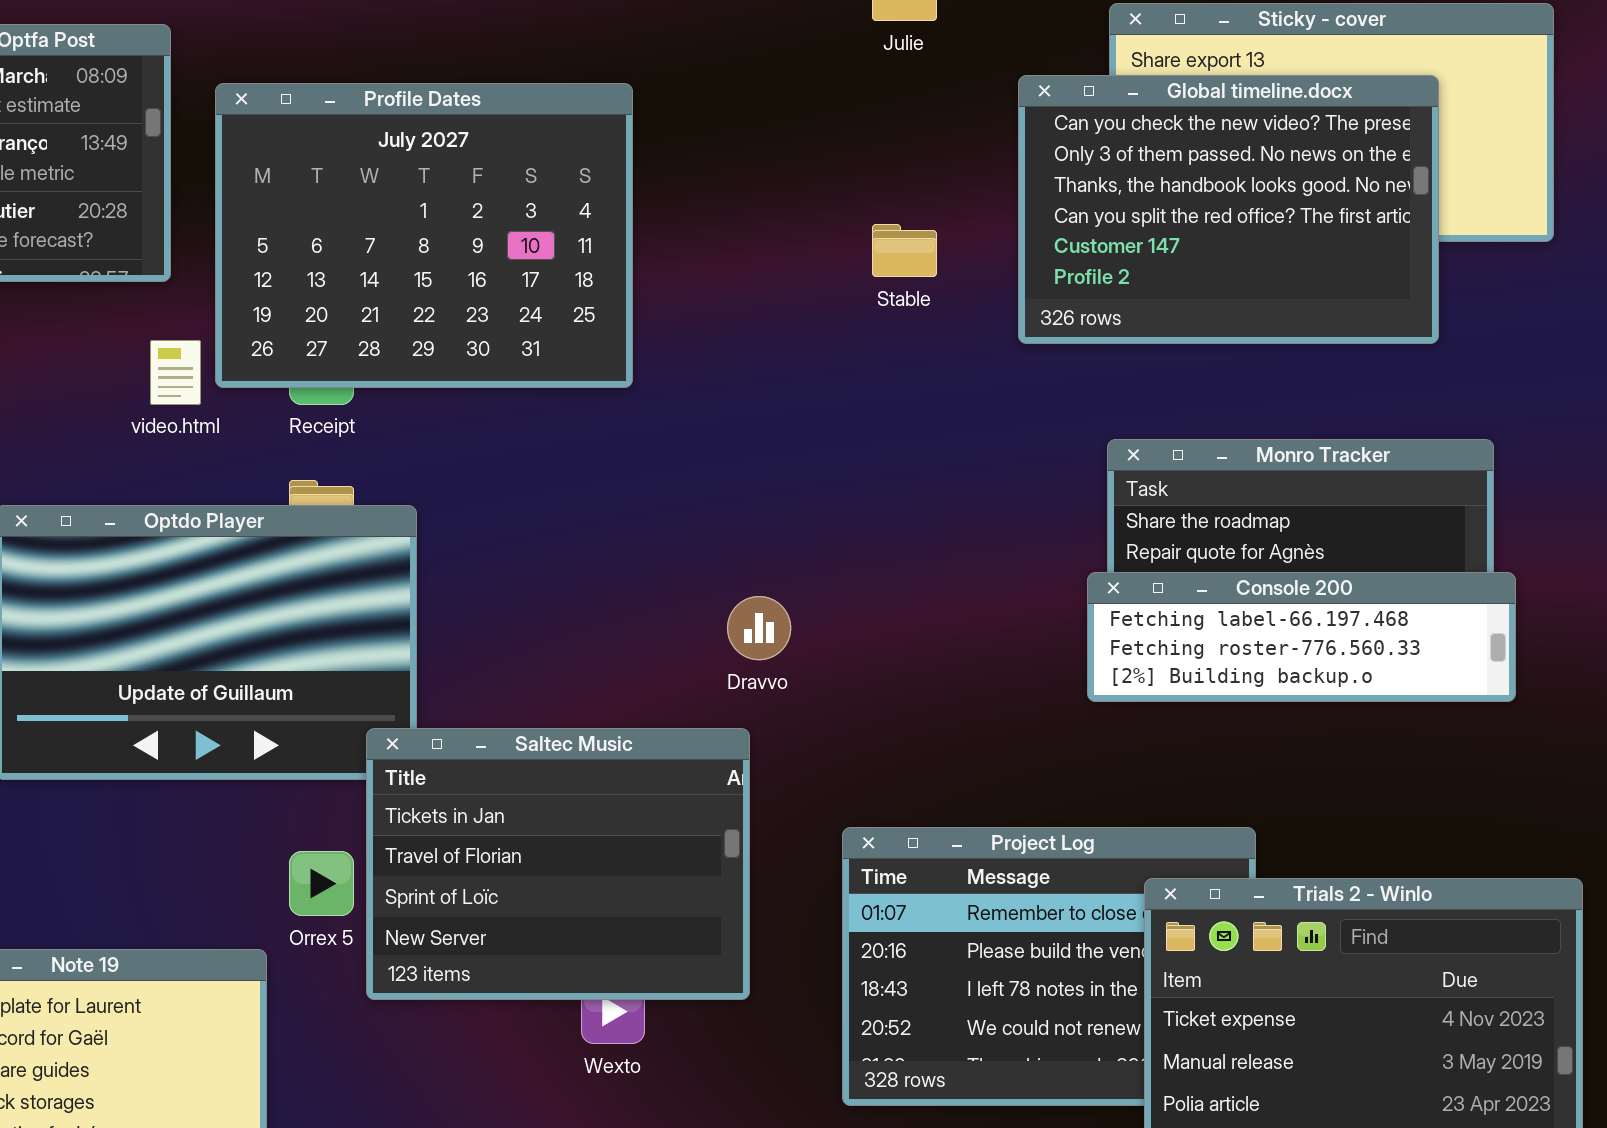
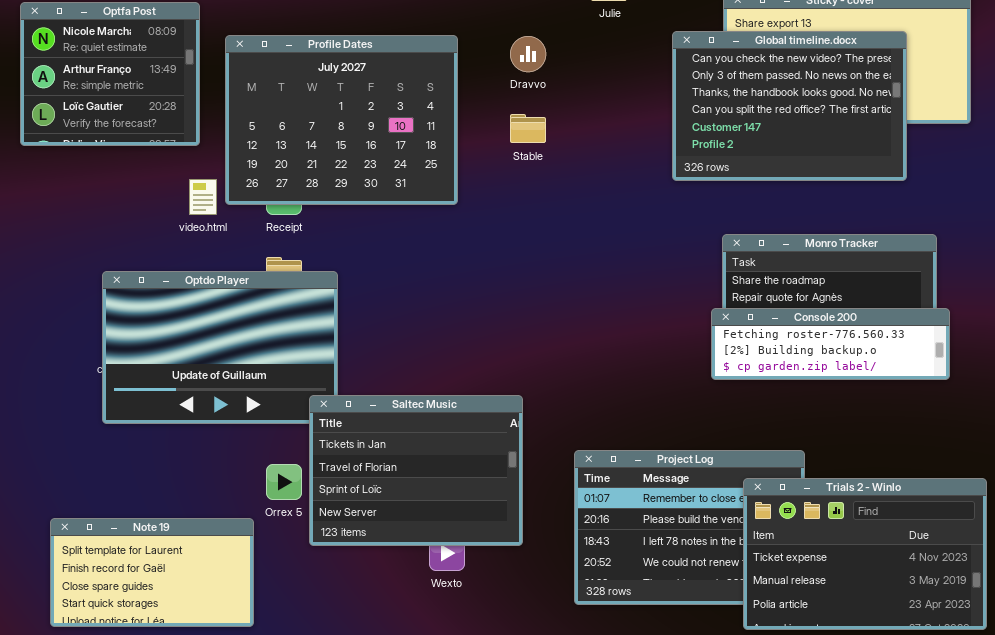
Stable: [872,224,937,277] -> [510,114,546,143], moved
Console 200: [1087,572,1516,702] -> [711,308,950,380], scrolled down 1 row
Dravvo: [727,596,791,660] -> [510,36,546,72], moved

